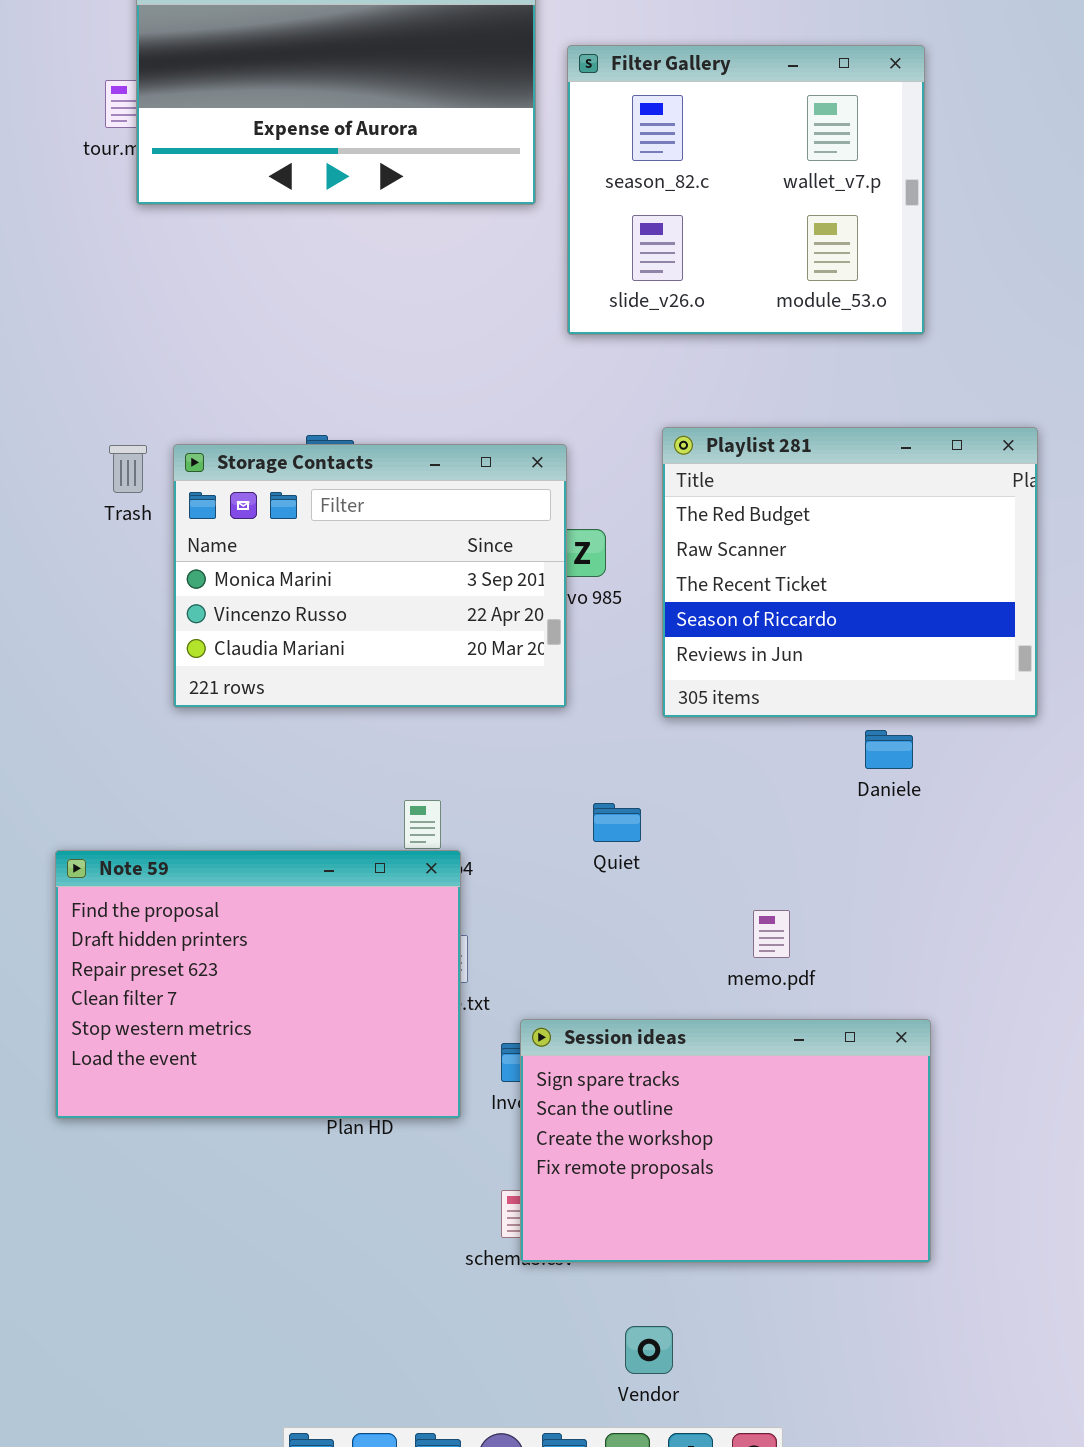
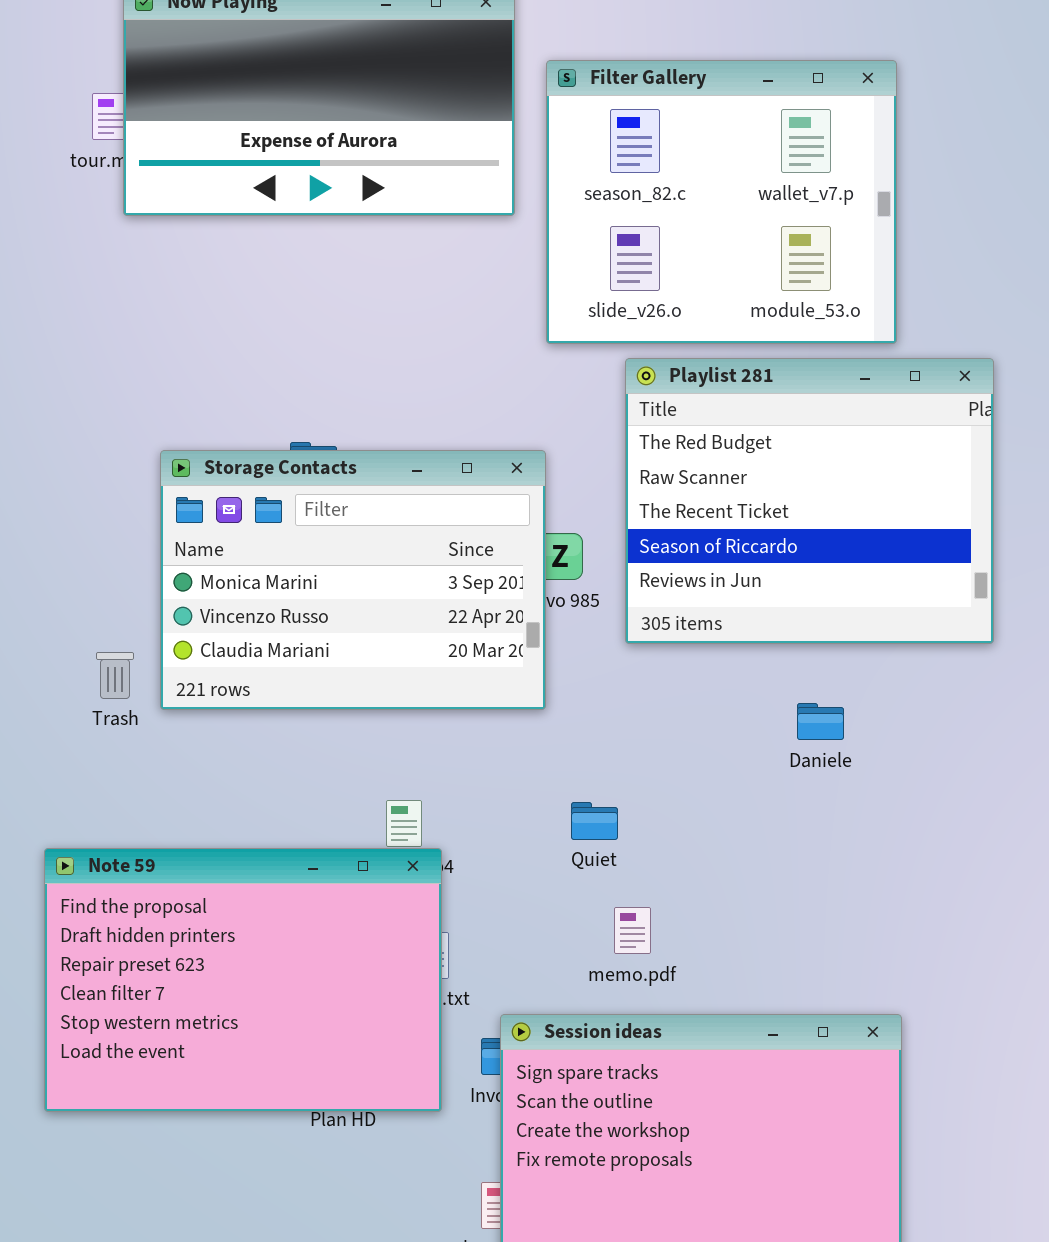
Playlist 281: [662,427,1038,718] -> [625,358,994,644], moved
Trash: [109,445,147,493] -> [96,652,134,699], moved
Daniele: [865,730,913,769] -> [797,703,844,740], moved
memo.pdf: [753,910,790,958] -> [614,907,651,954], moved

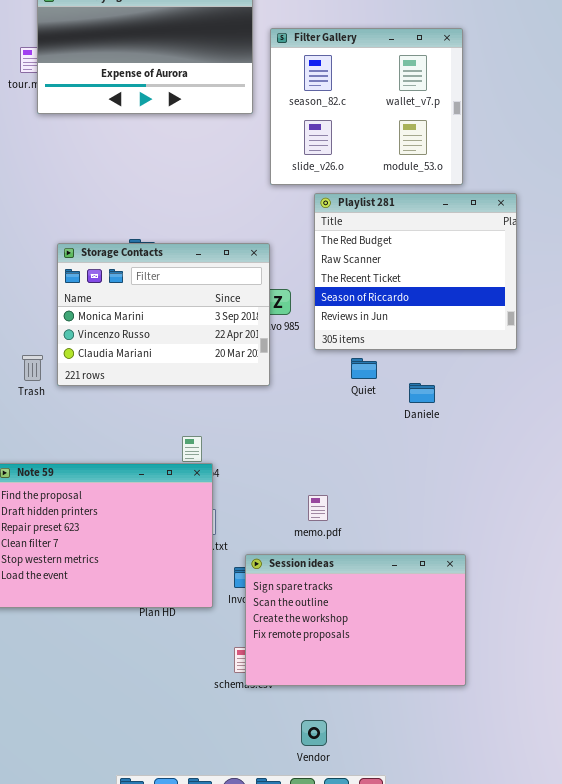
Quiet: [571,802,618,840] -> [351,358,377,379], moved

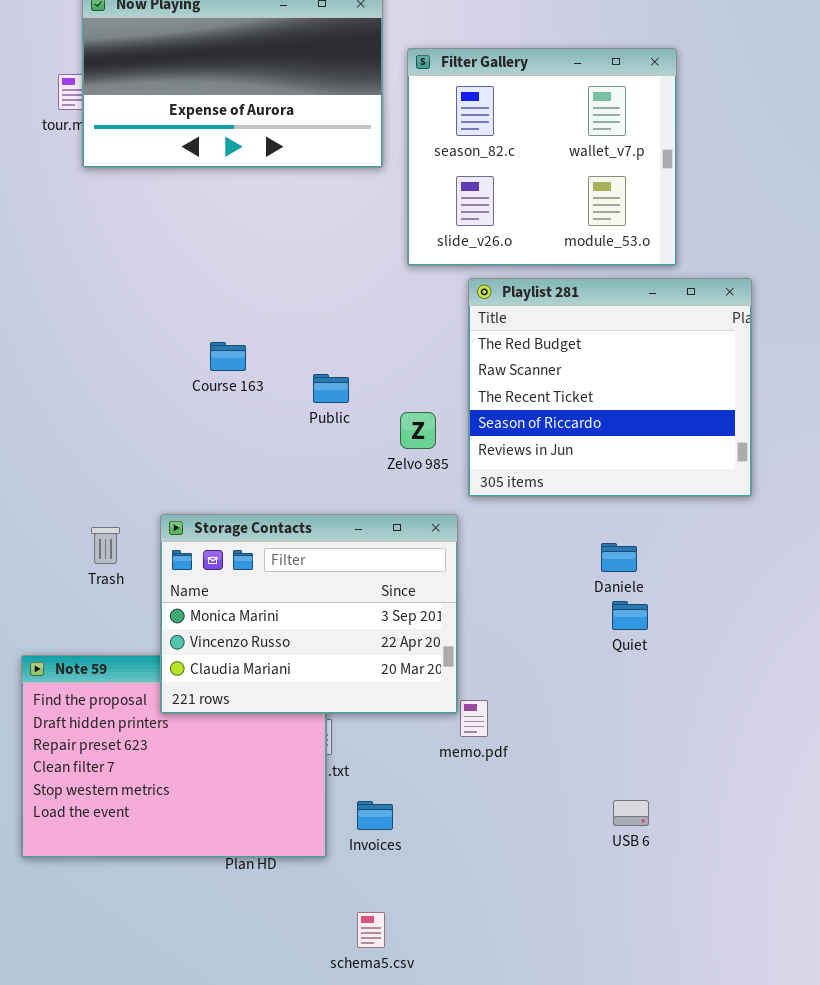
Storage Contacts: [57,243,270,386] -> [160,514,458,714], moved
Trash: [22,355,43,381] -> [91,527,120,564], moved
Quiet: [351,358,377,379] -> [612,601,648,630], moved
Session ideas: [245,554,466,686] -> none, closed

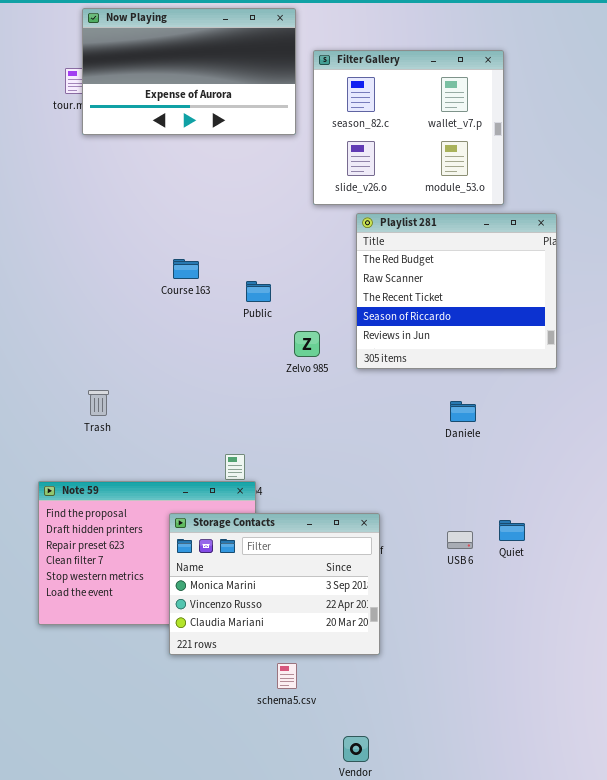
Zelvo 985: [400,412,436,449] -> [294,331,320,357], moved
Storage Contacts: [160,514,458,714] -> [169,513,380,655], moved
Quiet: [612,601,648,630] -> [499,520,525,541], moved
USB 6: [613,800,649,826] -> [447,531,473,549], moved

